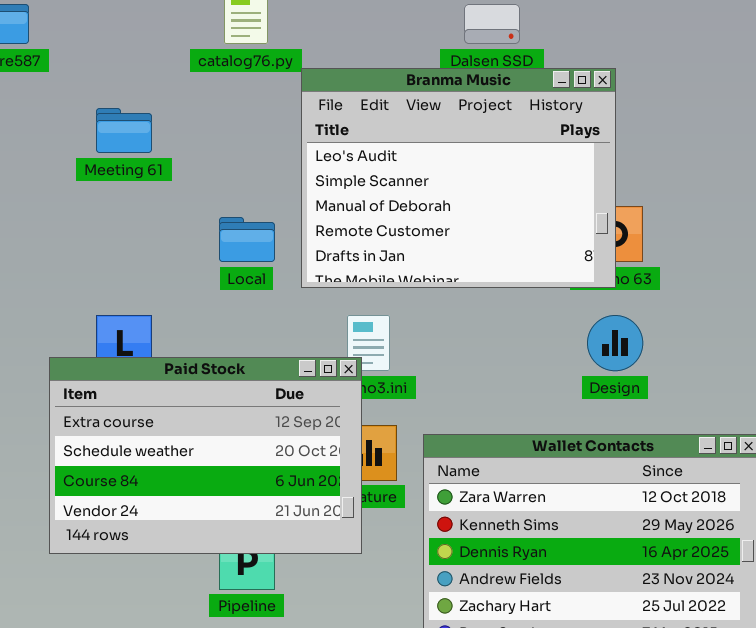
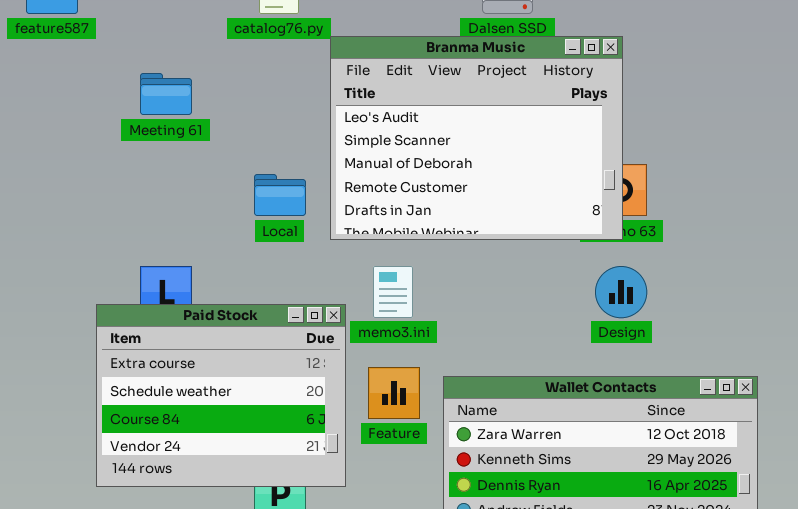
Paid Stock: [49,357,362,554] -> [96,304,346,487], resized

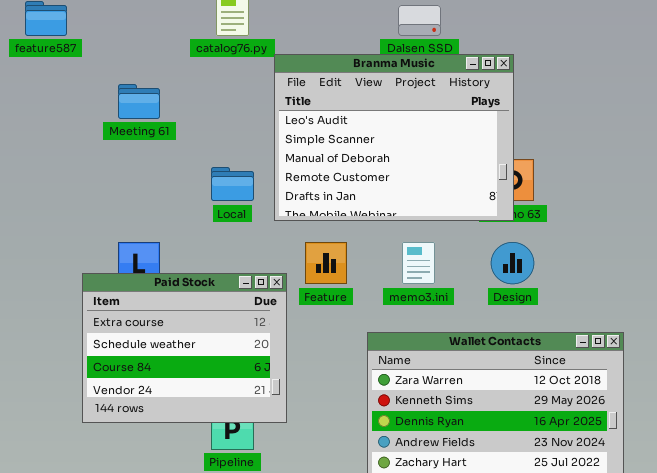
memo3.ini: [373,266,413,318] -> [402,242,435,284], moved
Feature: [368,367,420,419] -> [305,242,347,284], moved

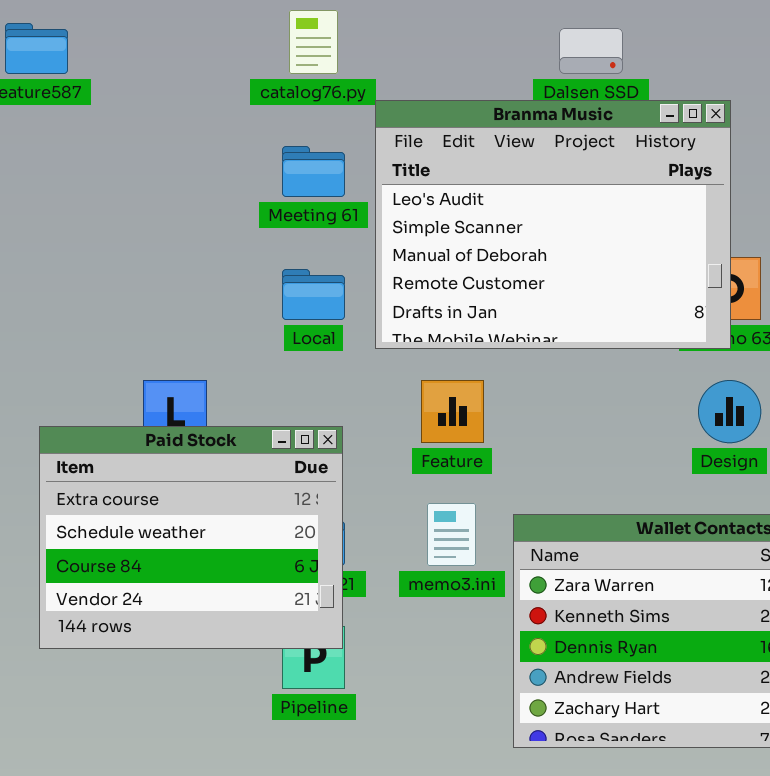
Meeting 61: [118,84,160,119] -> [282,146,345,197], moved
memo3.ini: [402,242,435,284] -> [427,503,476,566], moved
Paid Stock: [82,273,287,423] -> [39,426,343,649], moved

